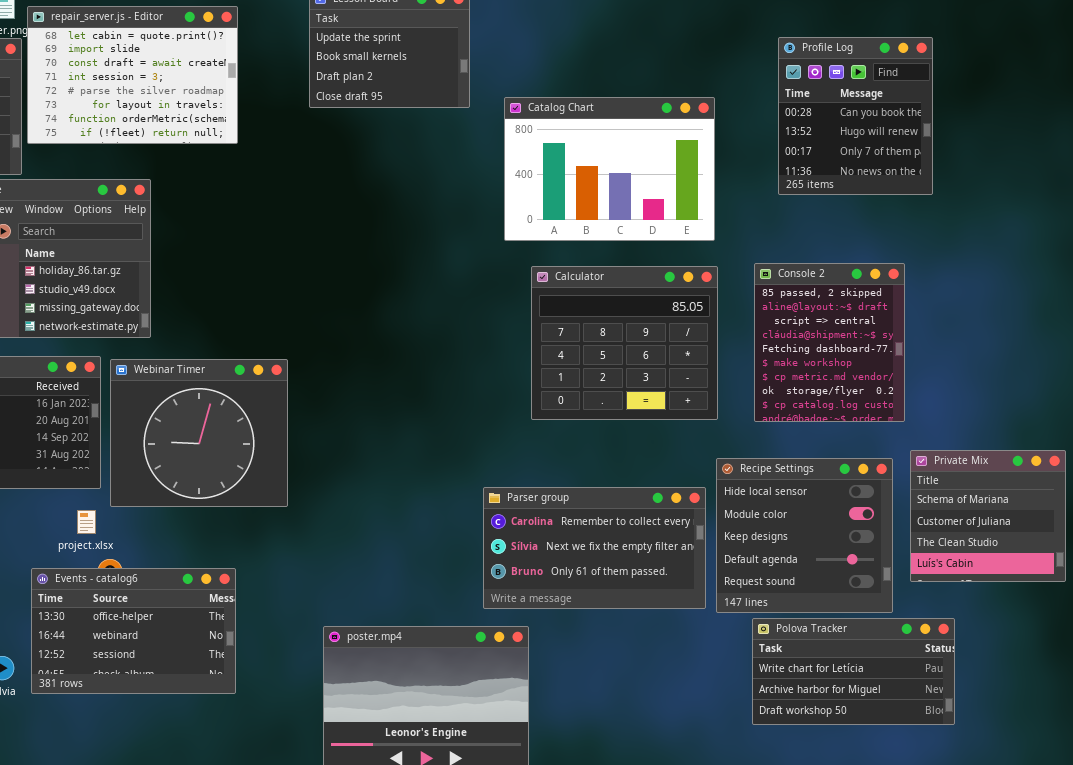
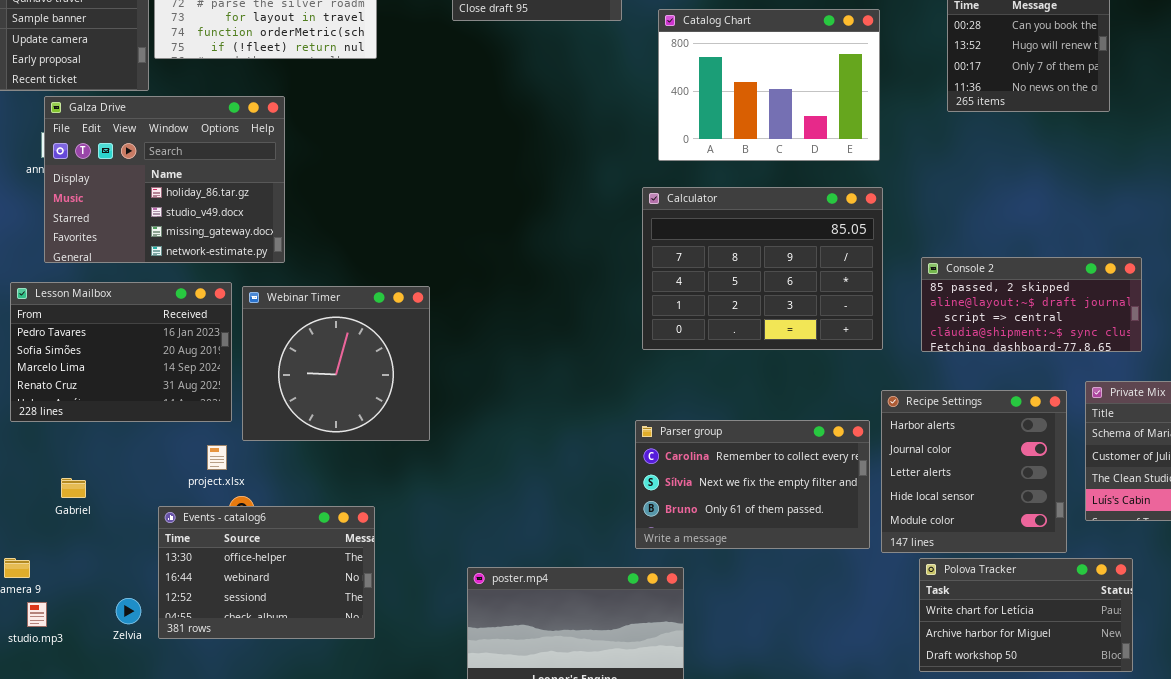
Console 2: [754,263,905,422] -> [921,257,1142,352], resized
Calculator: [531,266,718,420] -> [642,187,883,350], resized
Recipe Settings: [716,458,893,613] -> [881,390,1067,553], scrolled up 3 rows

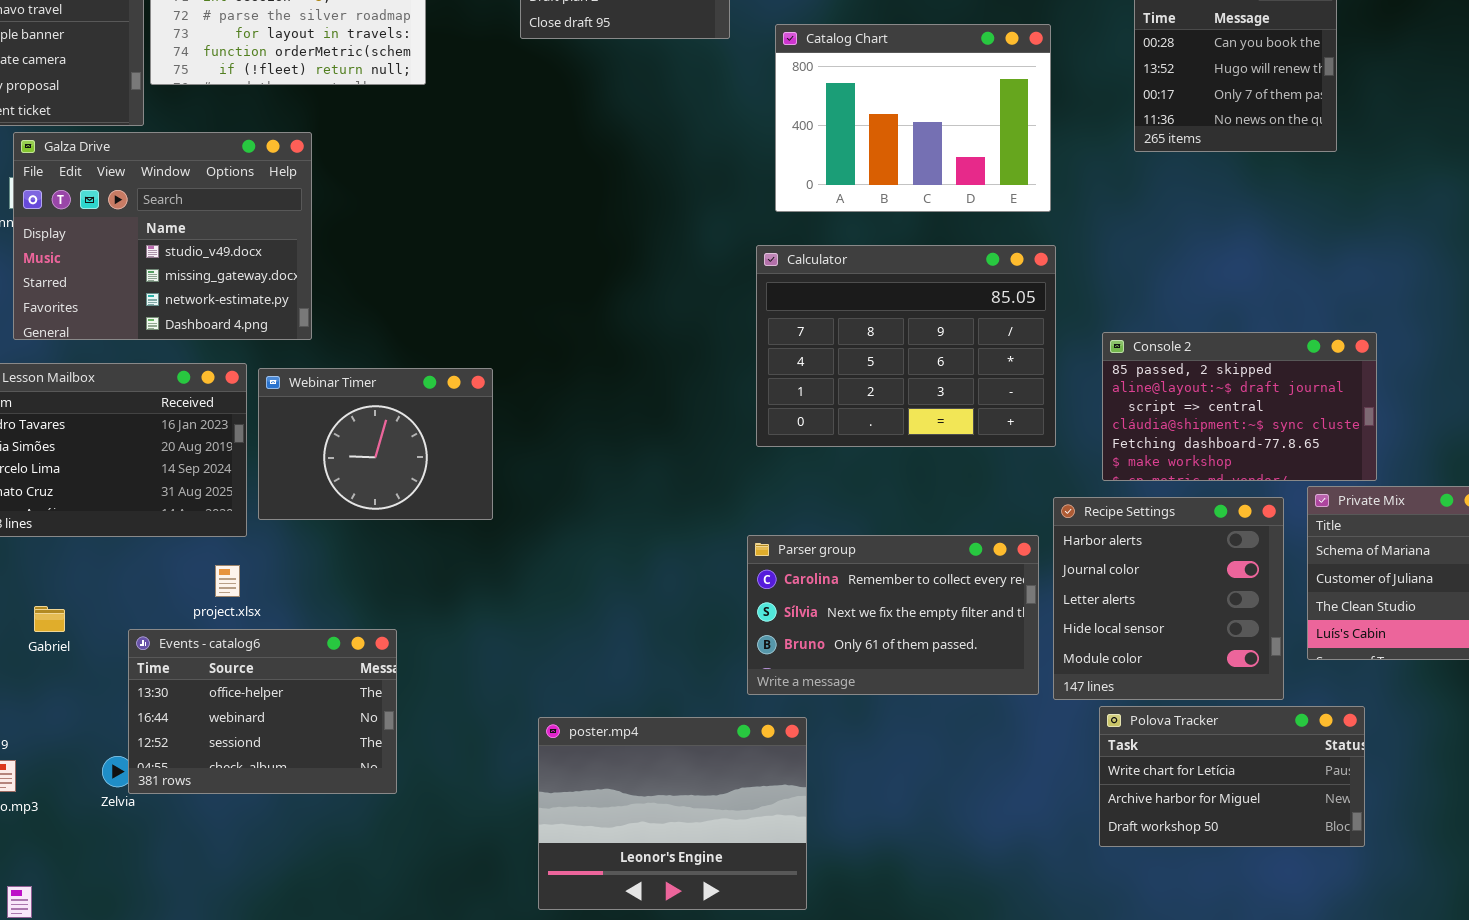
Galza Drive: [44,96,285,263] -> [13,132,312,340], scrolled down 1 row
Console 2: [921,257,1142,352] -> [1102,332,1377,481], resized
Webinar Timer: [242,286,430,441] -> [258,368,493,520], resized
Events - catalog6: [158,506,375,639] -> [128,629,397,794], moved

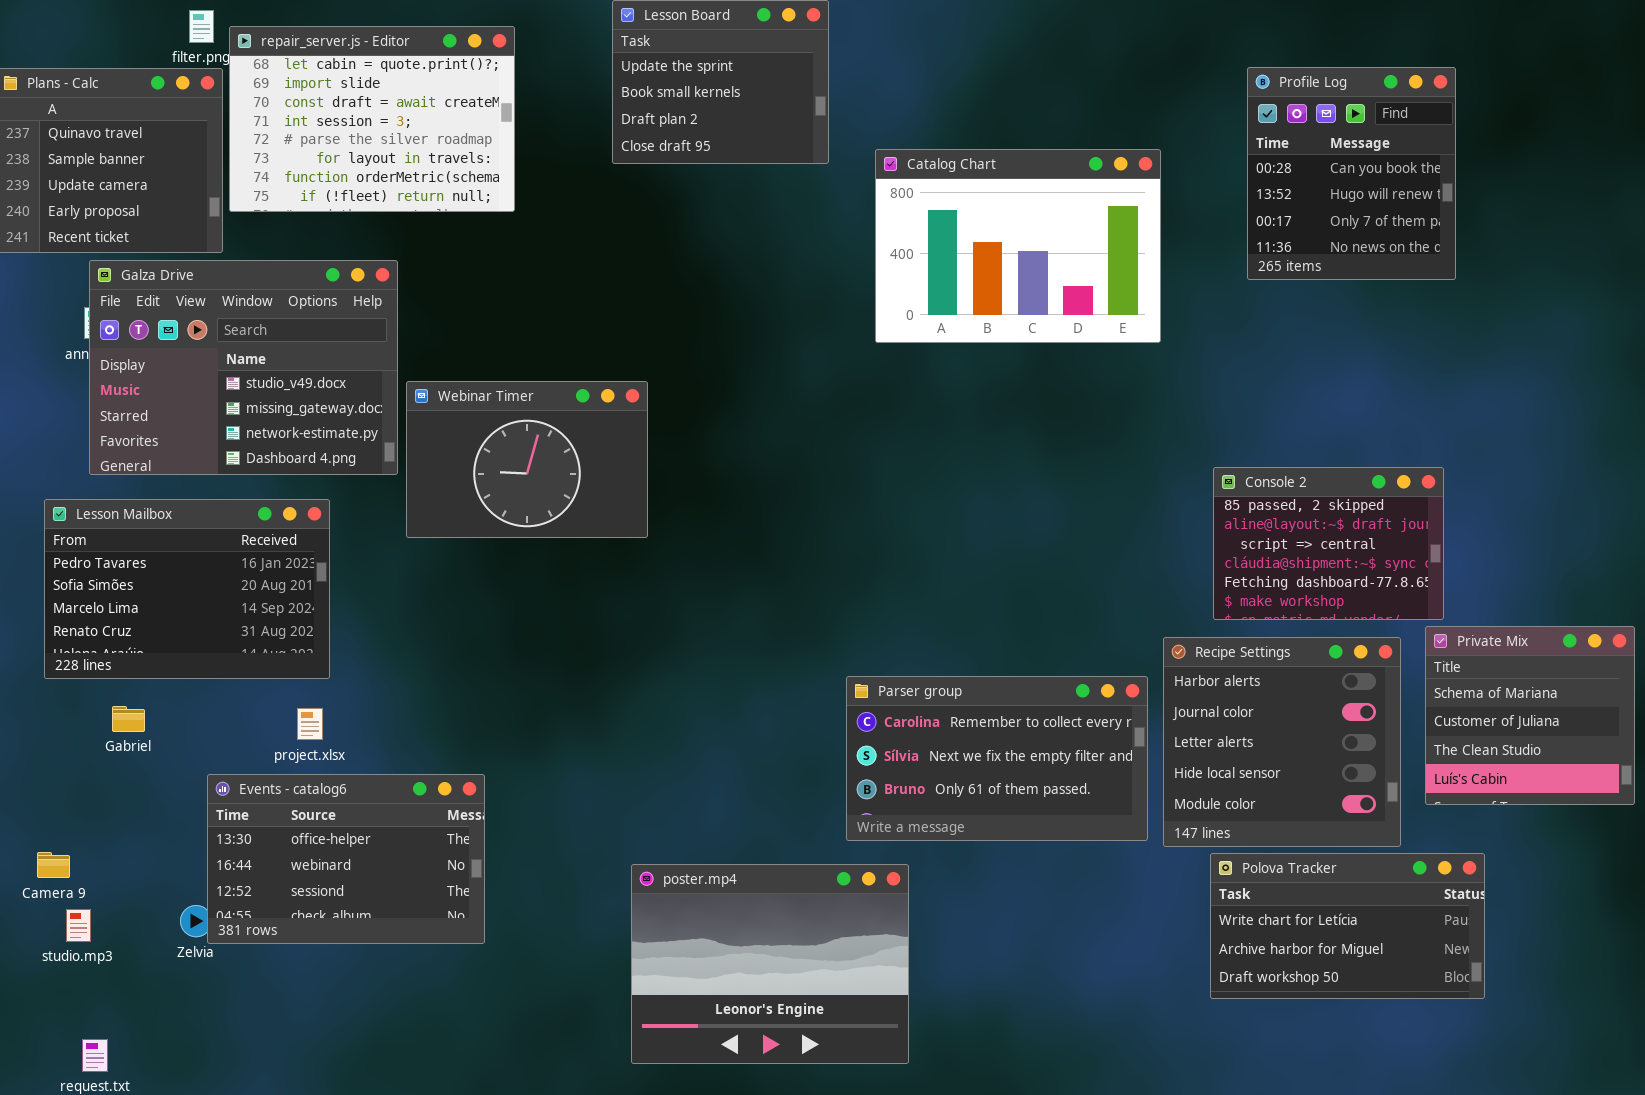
Calculator: [756,245,1056,447] -> none, closed
Console 2: [1102,332,1377,481] -> [1213,467,1444,620], resized
Webinar Timer: [258,368,493,520] -> [406,381,648,538], moved
Gabriel: [34,606,65,632] -> [112,706,145,732], moved

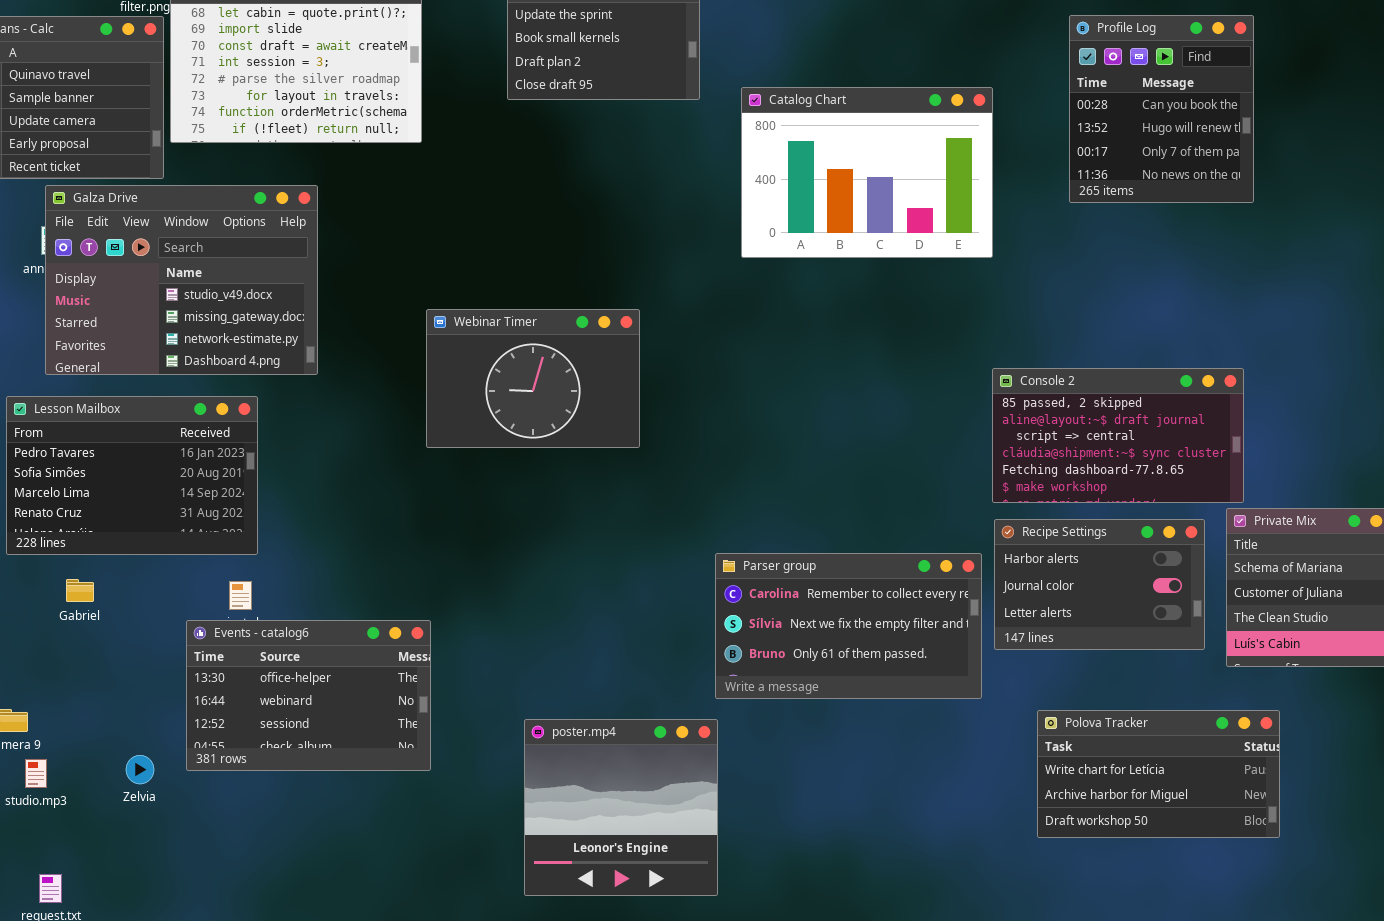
Webinar Timer: [406,381,648,538] -> [426,309,640,448], moved
Console 2: [1213,467,1444,620] -> [992,368,1244,503], resized
Recipe Settings: [1163,637,1401,847] -> [994,519,1205,650], resized
Events - catalog6: [207,774,485,944] -> [186,620,431,771], moved
poster.mp4: [631,864,909,1064] -> [524,719,718,896], resized

